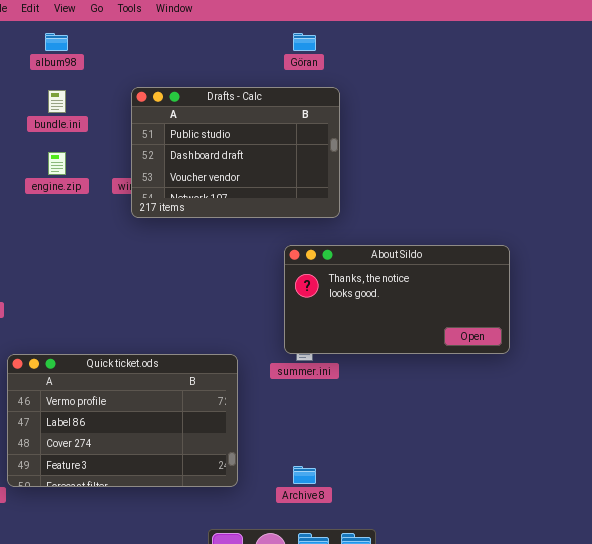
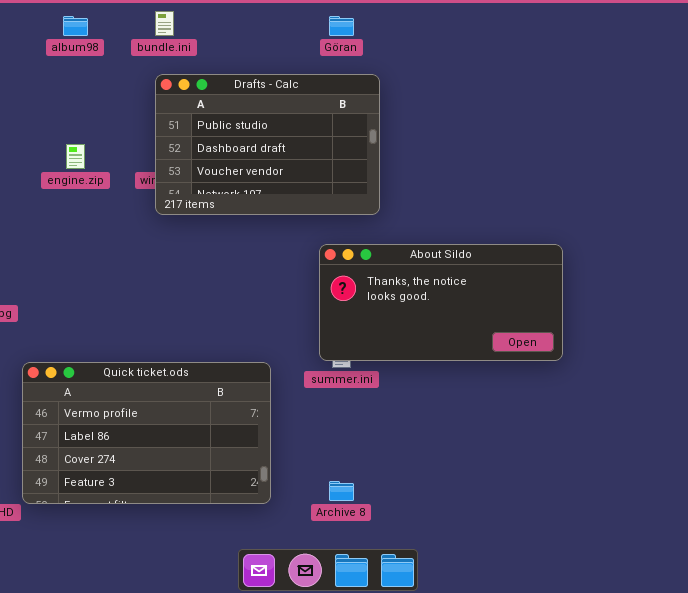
bundle.ini: [48,90,66,113] -> [155,11,174,36], moved

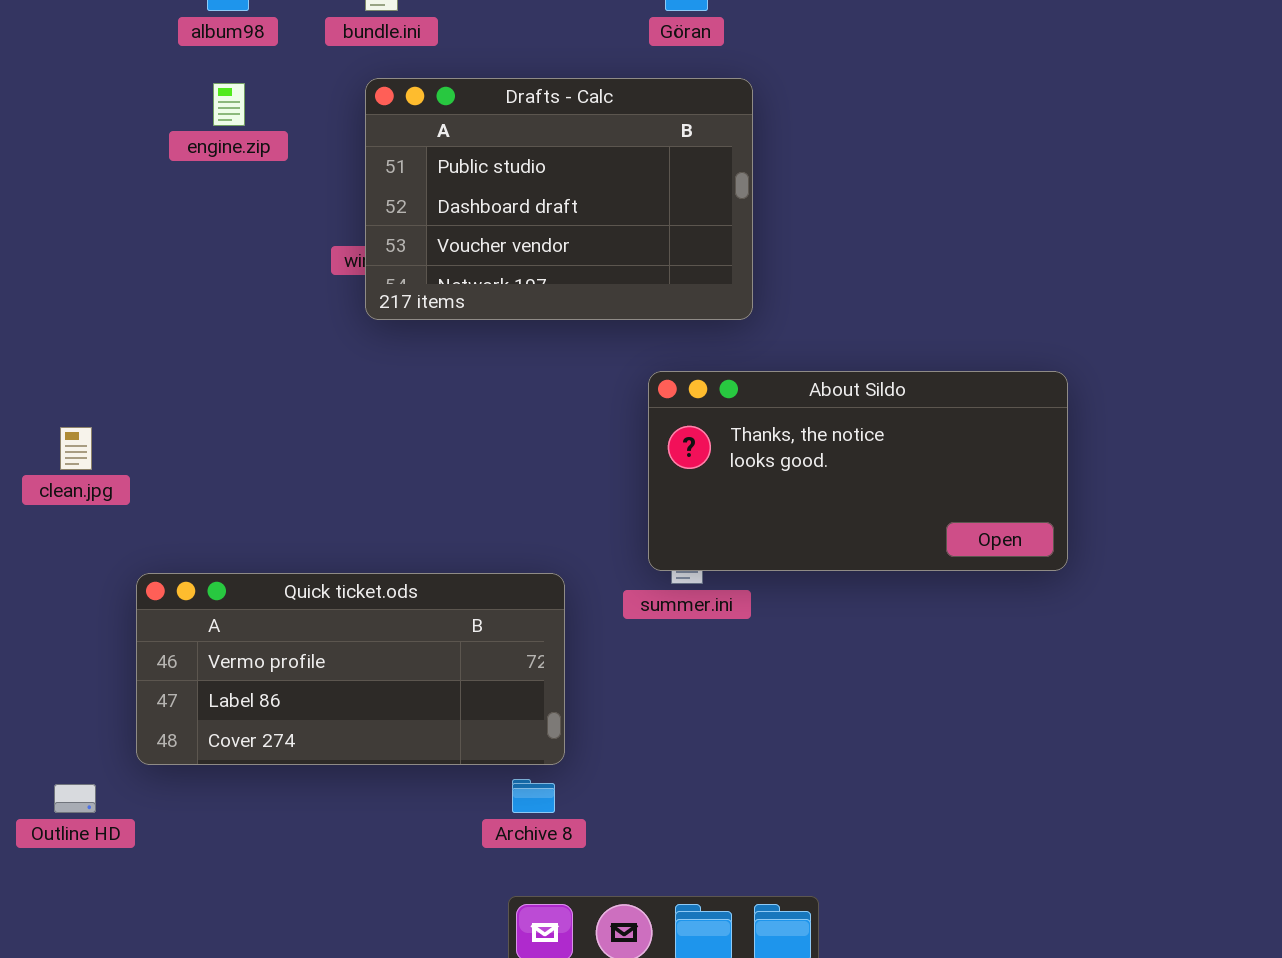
engine.zip: [66,144,85,169] -> [213,83,245,126], moved
Quick ticket.ods: [22,362,271,504] -> [136,573,565,765], resized
Archive 8: [329,481,354,501] -> [512,779,555,813], moved

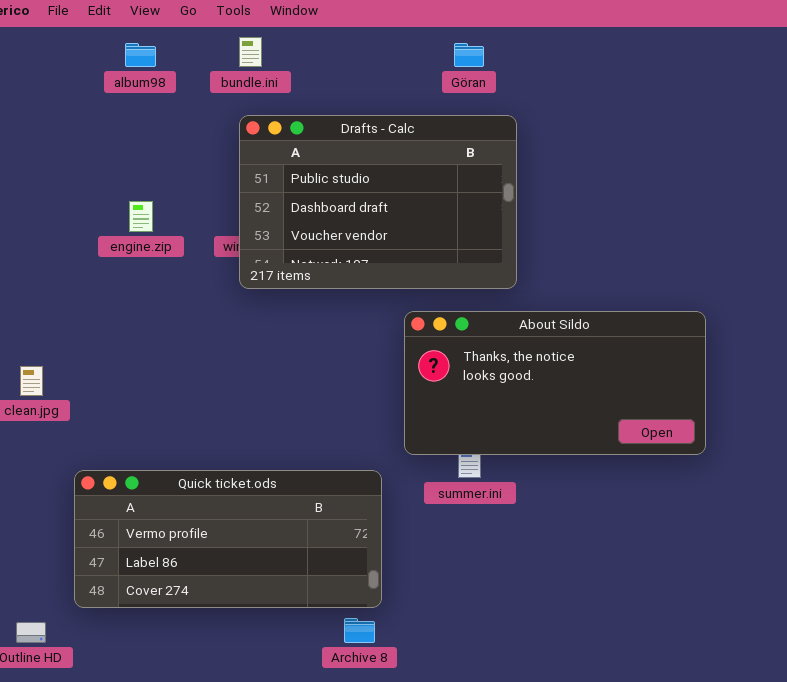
engine.zip: [213,83,245,126] -> [129,201,153,232], moved
About Sildo: [648,371,1068,571] -> [404,311,706,455], moved

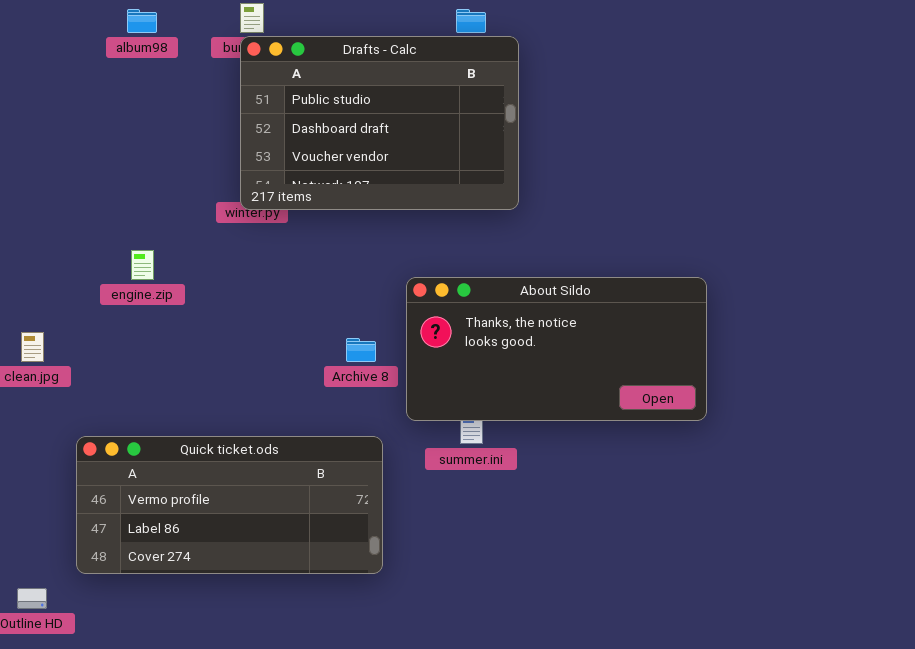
Drafts - Calc: [239,115,517,289] -> [240,36,519,210], moved
engine.zip: [129,201,153,232] -> [131,250,154,280], moved
Archive 8: [344,618,375,643] -> [346,338,376,362], moved

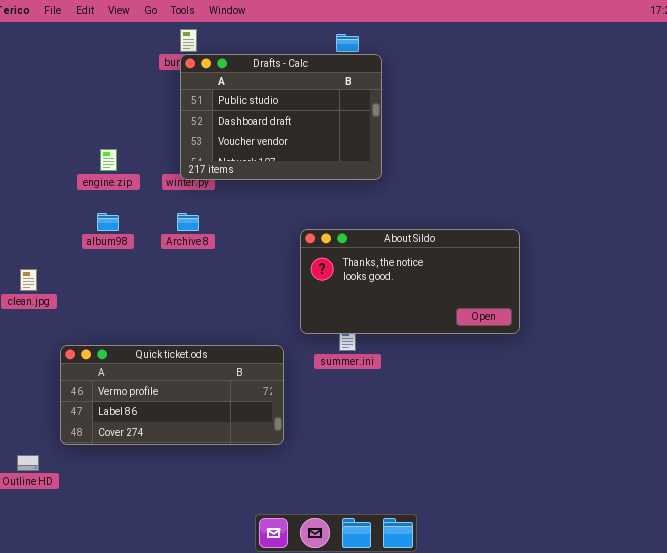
album98: [127,9,157,33] -> [97,213,119,231], moved
engine.zip: [131,250,154,280] -> [100,149,117,171], moved
Archive 8: [346,338,376,362] -> [177,213,199,231], moved

